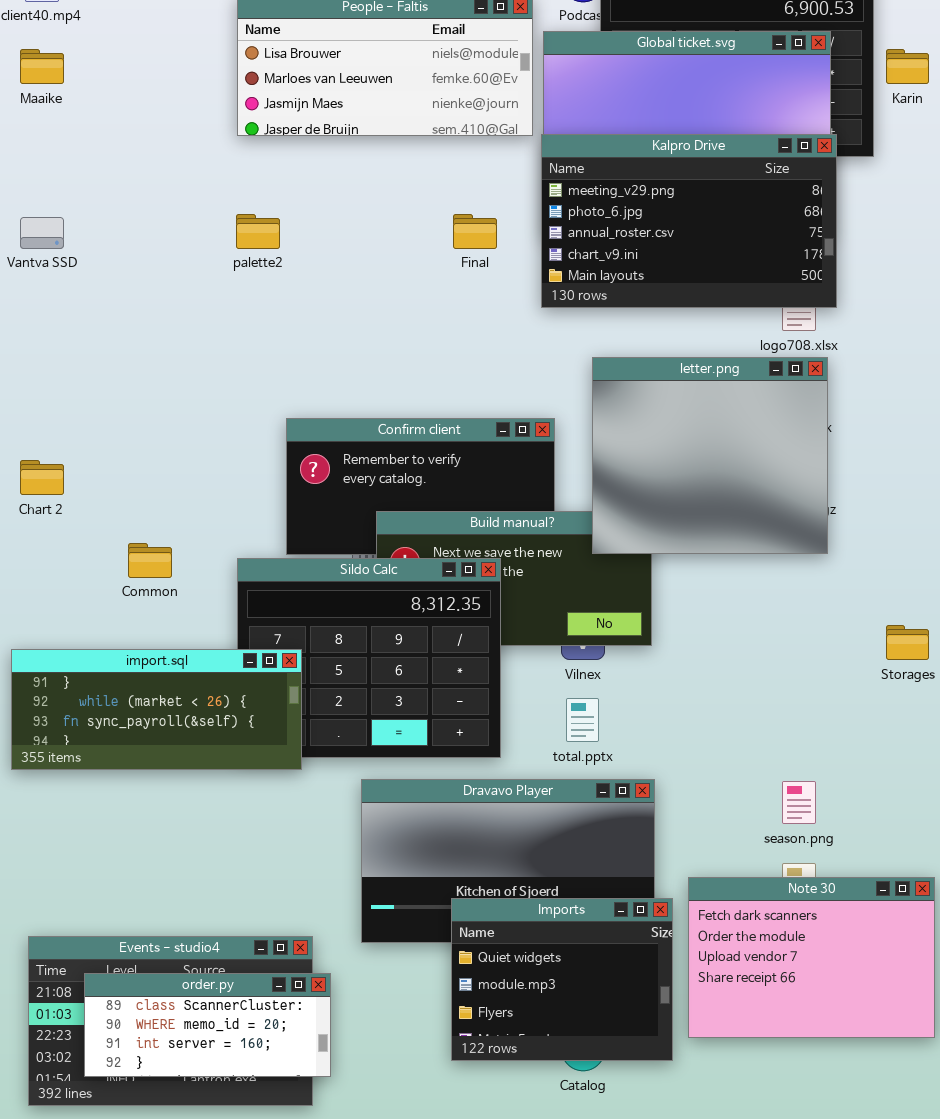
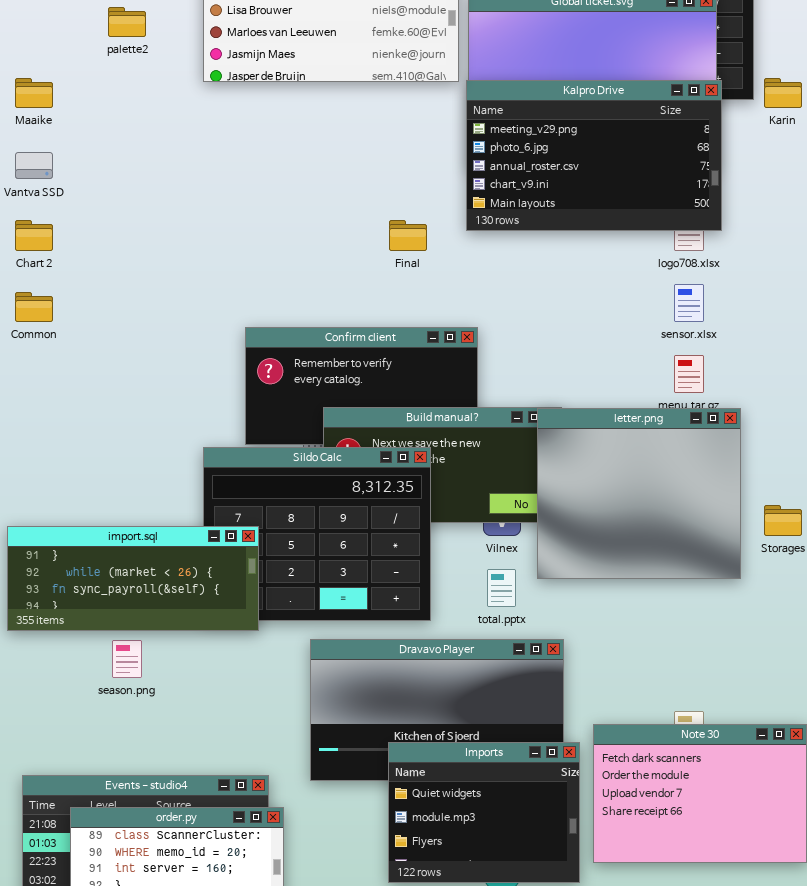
Maaike: [20,49,64,84] -> [15,78,53,108], moved
Karin: [886,49,929,84] -> [764,78,802,108], moved
palette2: [236,214,280,249] -> [108,7,146,37], moved
Final: [453,214,497,249] -> [389,220,427,251], moved
letter.png: [592,357,828,554] -> [537,408,741,579], moved
Chart 2: [20,460,64,495] -> [15,220,53,251], moved
Common: [128,543,172,578] -> [15,292,53,322], moved
season.png: [782,781,816,824] -> [112,640,142,678], moved

